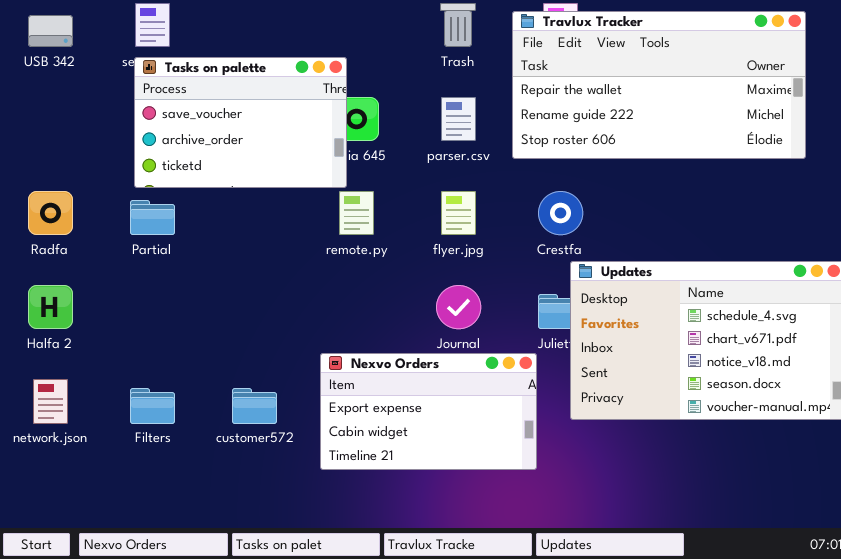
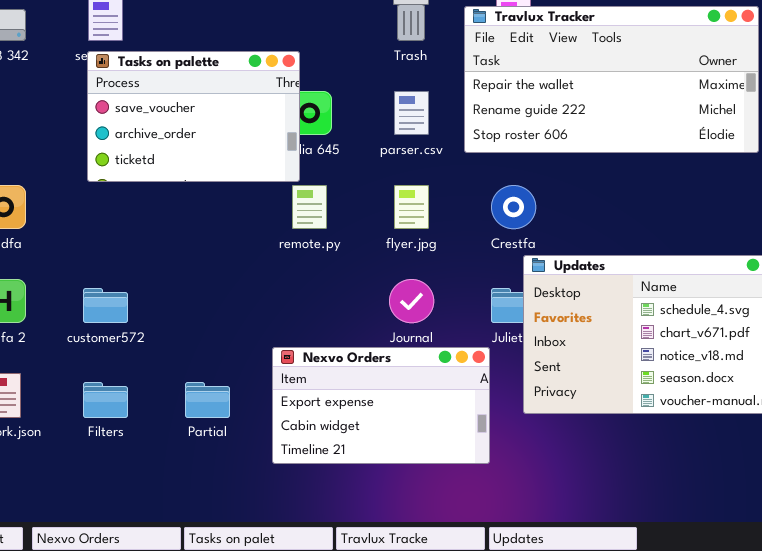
Partial: [130,200,175,235] -> [185,382,230,418], moved
customer572: [232,388,277,424] -> [83,288,128,323], moved

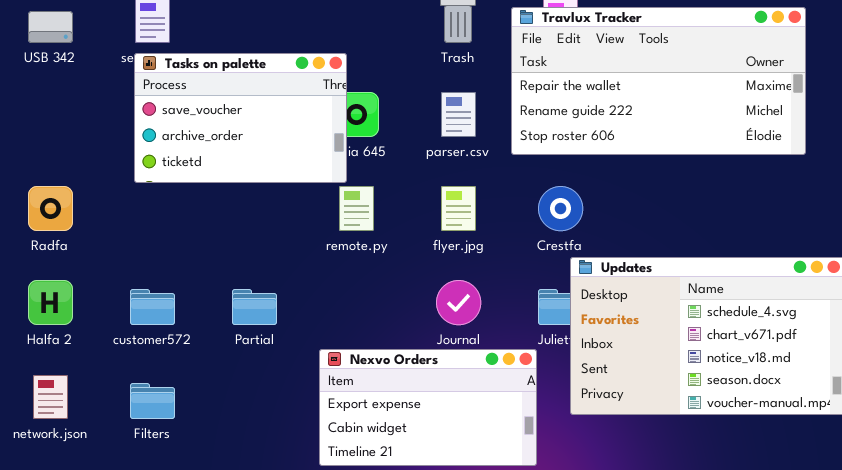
Partial: [185,382,230,418] -> [232,289,277,325], moved

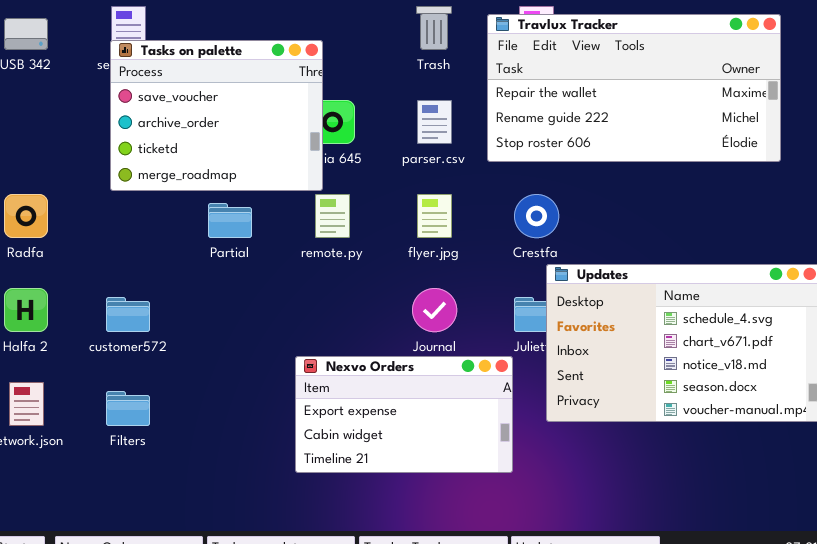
Tasks on palette: [134,53,347,183] -> [110,40,323,191], resized
Partial: [232,289,277,325] -> [208,203,252,238], moved

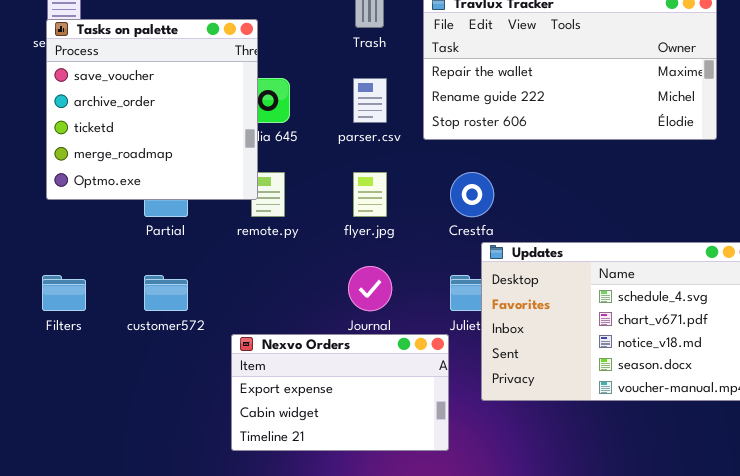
Tasks on palette: [110,40,323,191] -> [46,19,258,200], resized
customer572: [106,297,150,332] -> [144,275,188,311], moved
Filters: [106,391,150,426] -> [42,275,86,311], moved

